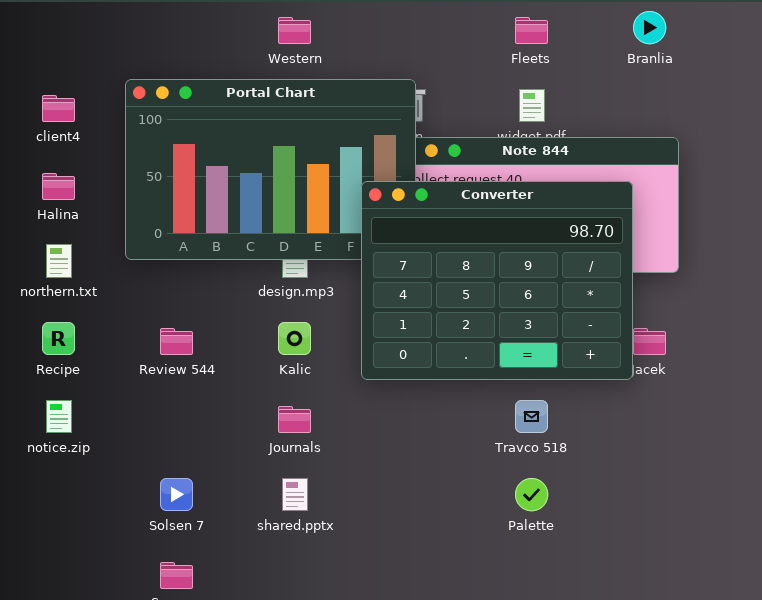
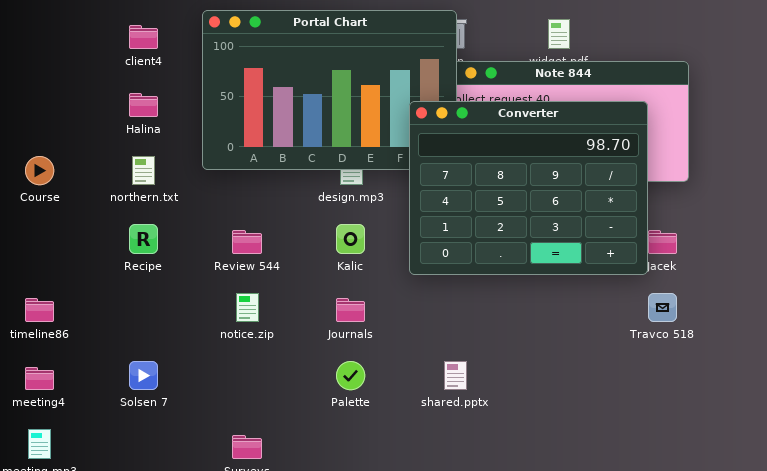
notice.zip: [46,400,72,433] -> [236,293,259,322], moved
Travco 518: [515,400,548,433] -> [648,293,677,322], moved
Solsen 7: [160,478,193,511] -> [129,361,158,390], moved
shared.pptx: [282,478,308,511] -> [444,361,467,390], moved
Palette: [515,478,548,511] -> [336,361,365,390], moved

